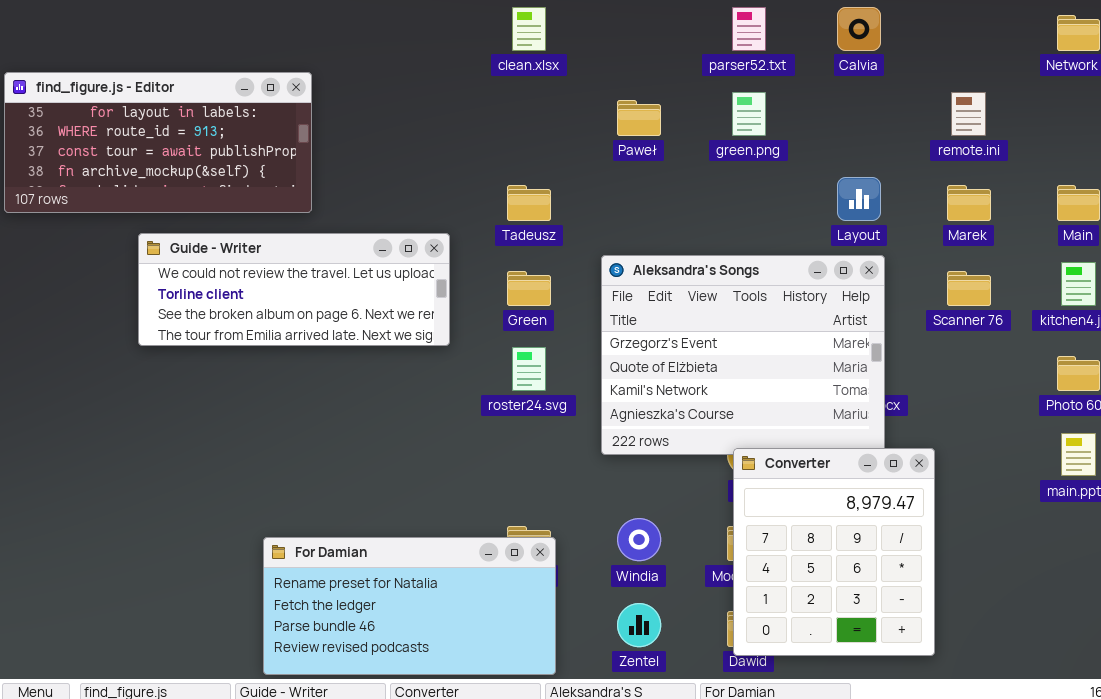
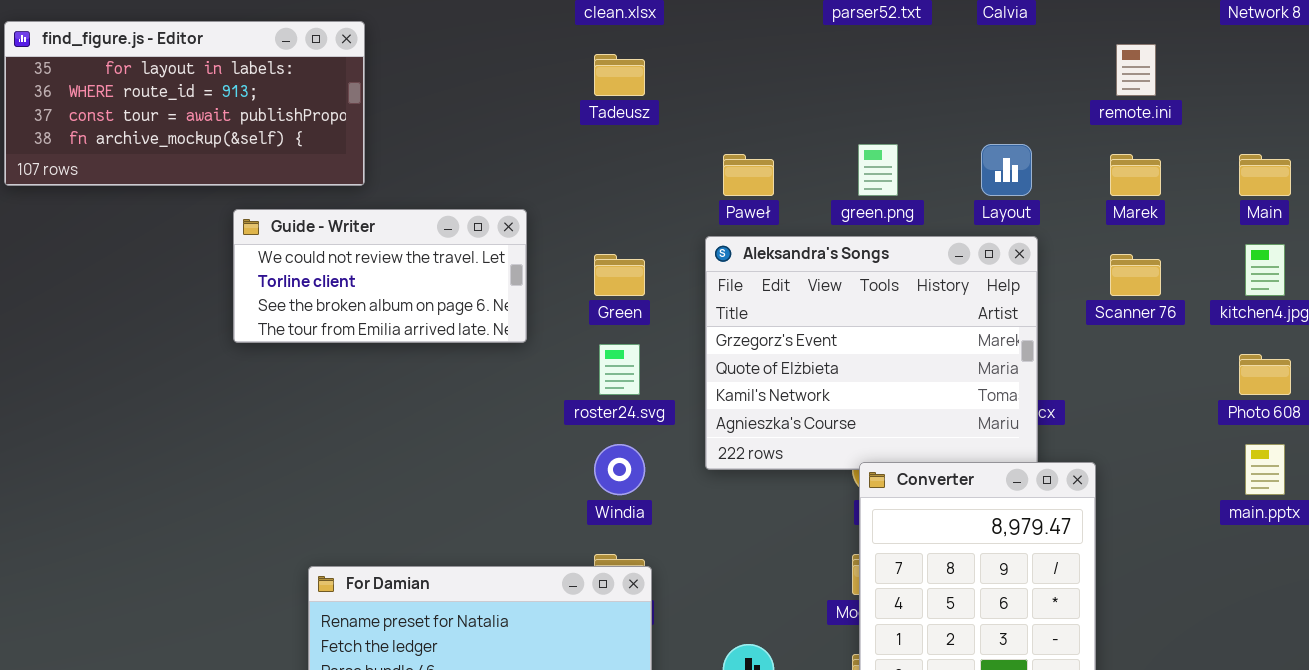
green.png: [732,92,766,136] -> [858,144,898,196], moved
Paweł: [617,100,661,136] -> [723,154,774,196], moved
Tadeusz: [507,185,551,221] -> [594,54,645,96], moved
Guide - Writer: [138,233,450,346] -> [233,209,527,343], resized
Windia: [617,518,661,561] -> [594,444,645,495], moved

